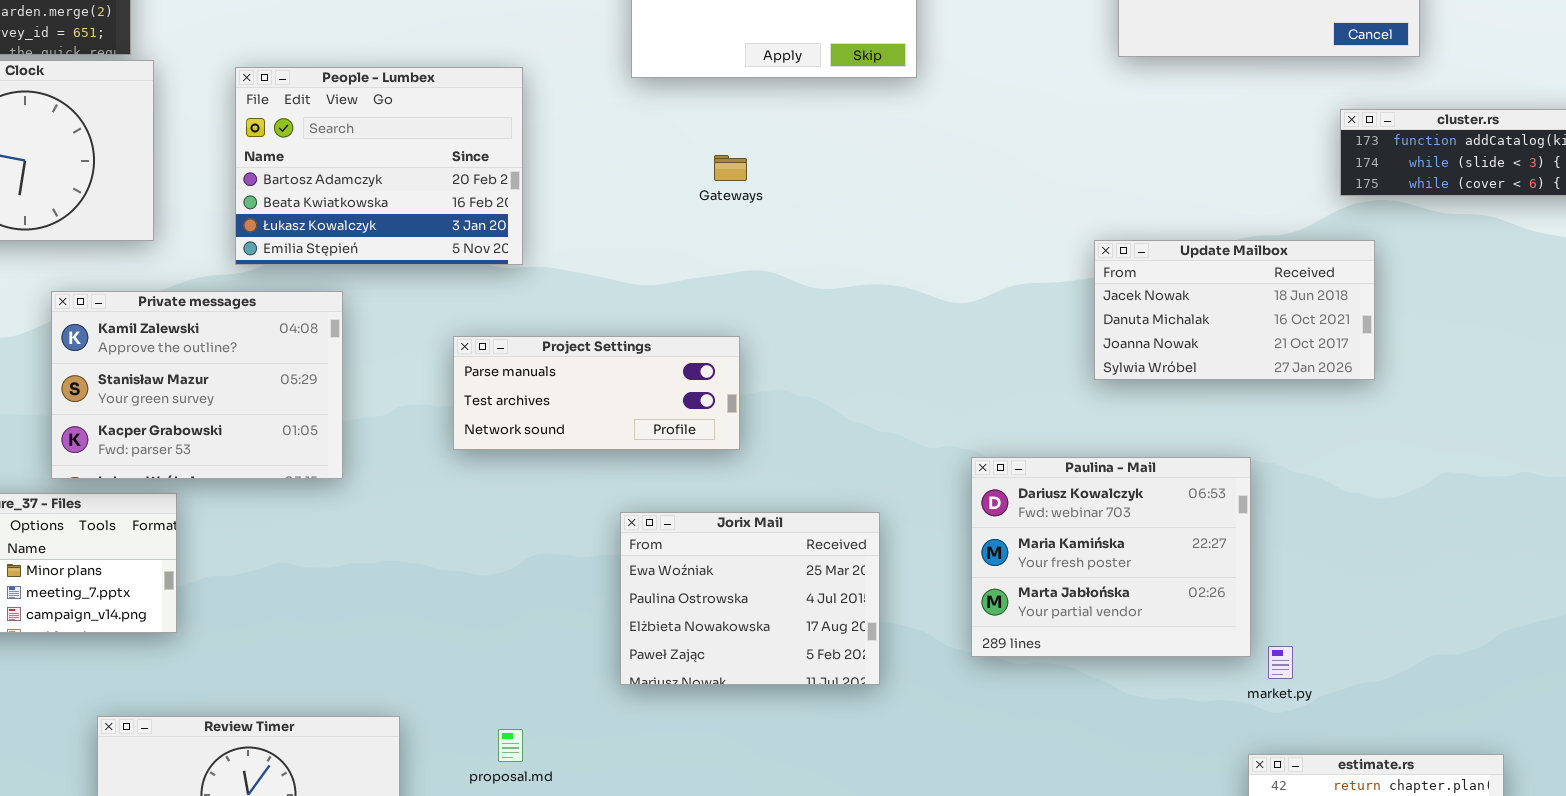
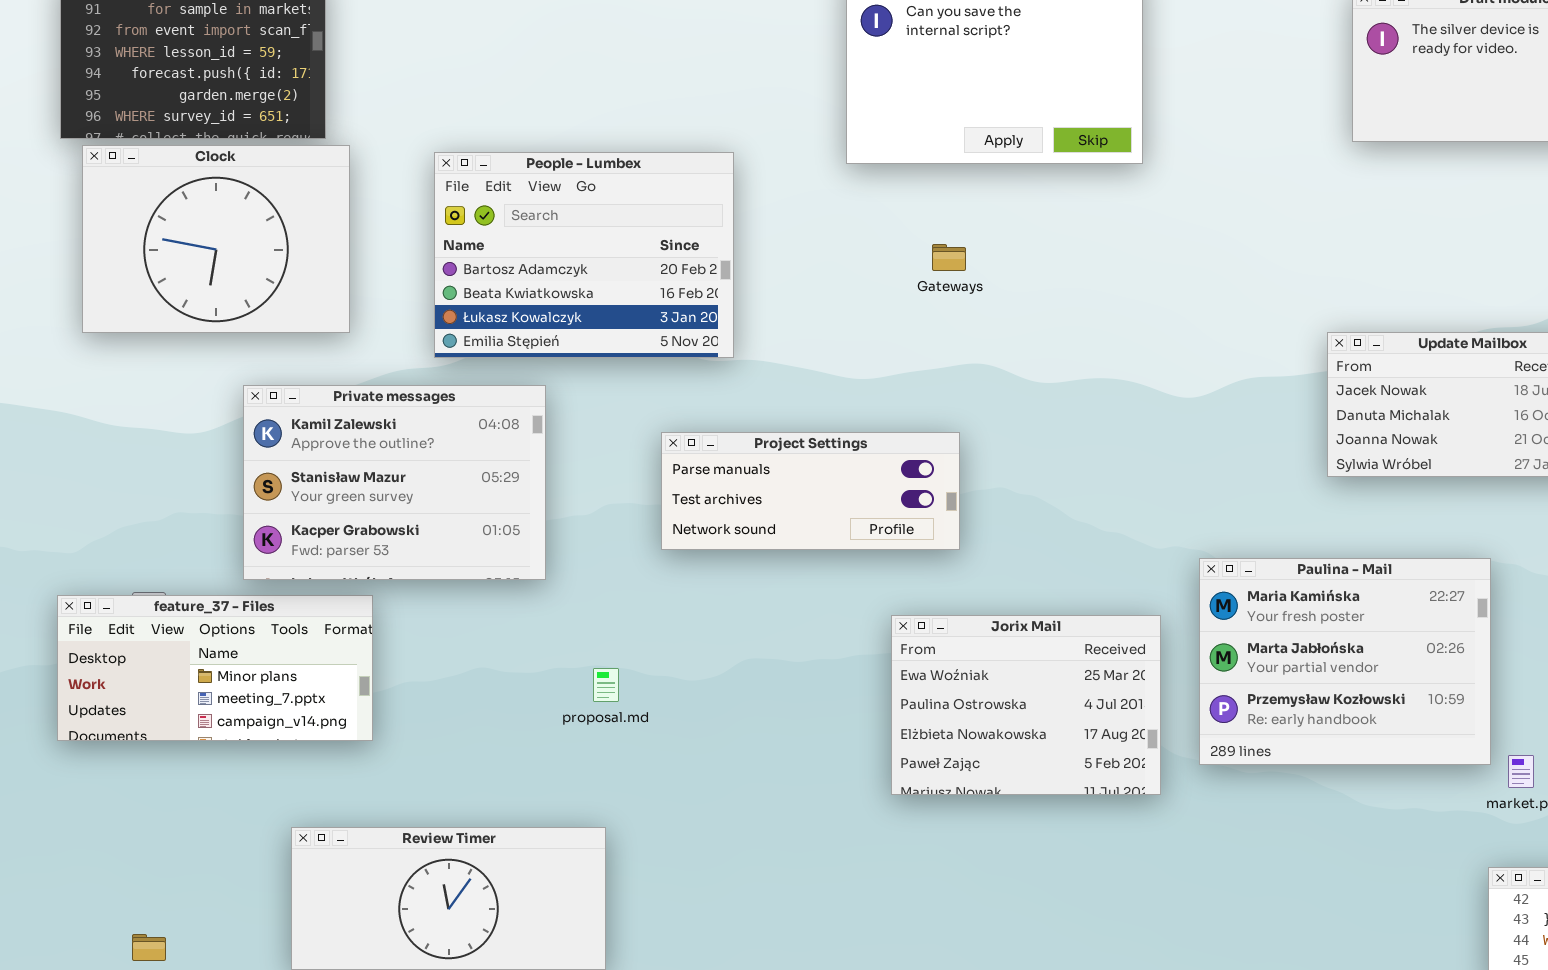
Paulina - Mail: [971,457,1251,657] -> [1199,558,1491,765], scrolled down 1 row
Jorix Mail: [620,512,880,685] -> [891,615,1161,795], moved
proposal.md: [498,729,523,762] -> [593,668,619,702], moved

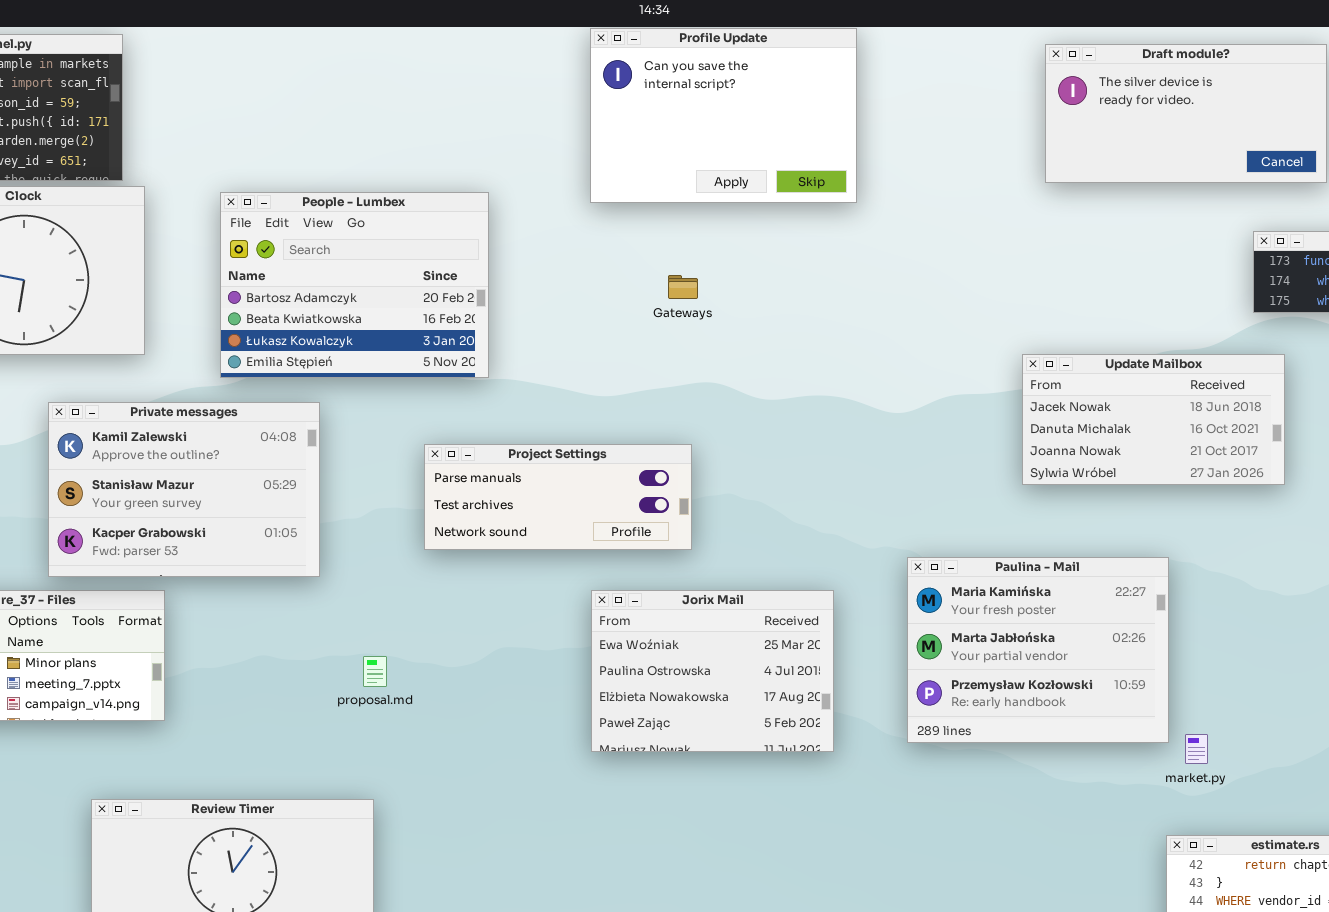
Jorix Mail: [891,615,1161,795] -> [591,590,834,752], moved

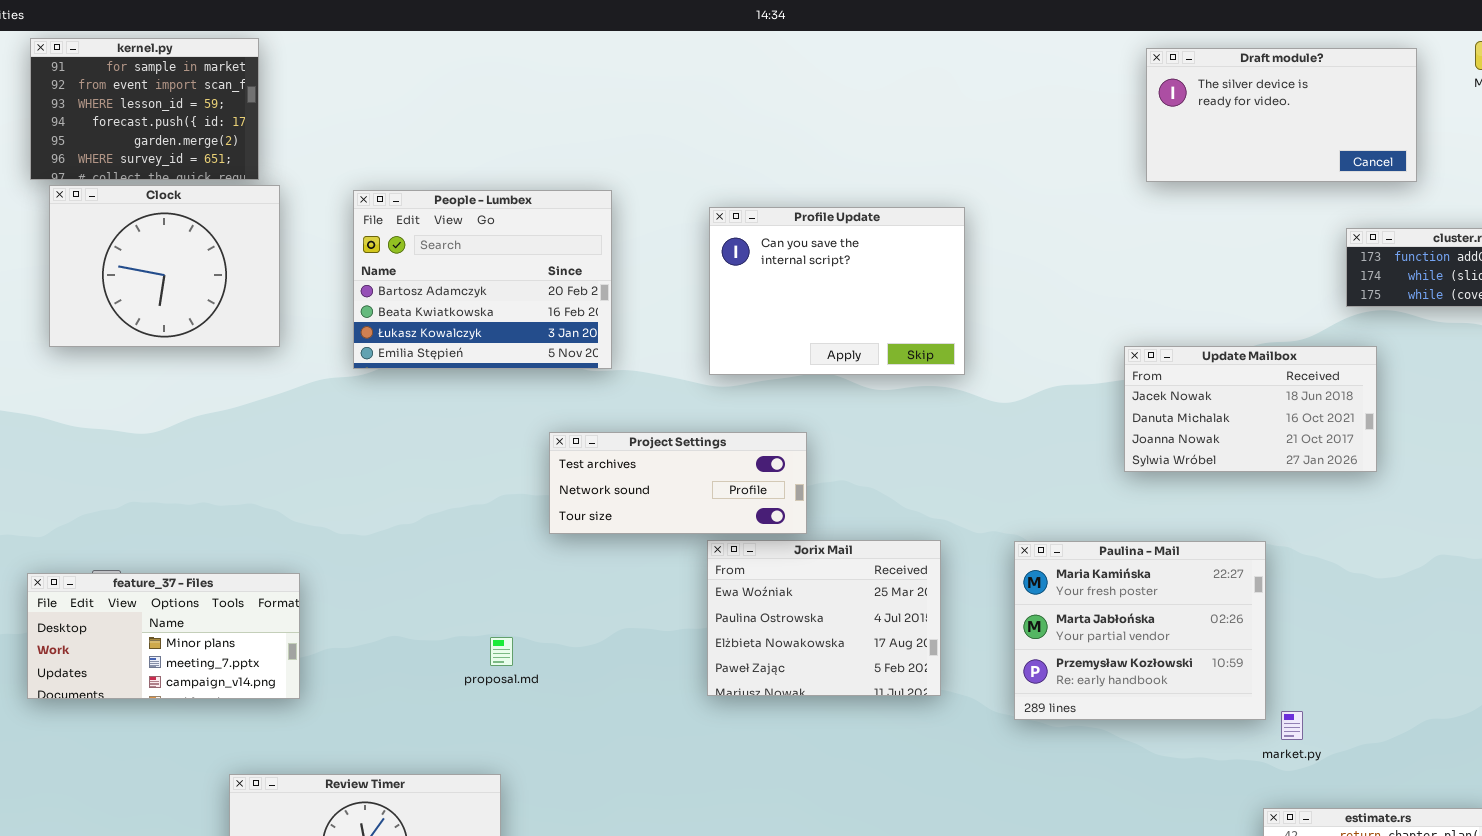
Profile Update: [590,28,857,203] -> [709,207,965,375], moved
Private messages: [48,402,320,577] -> none, closed
Project Settings: [424,444,692,550] -> [549,432,807,534], scrolled down 1 row
Jorix Mail: [591,590,834,752] -> [707,540,941,696], moved

